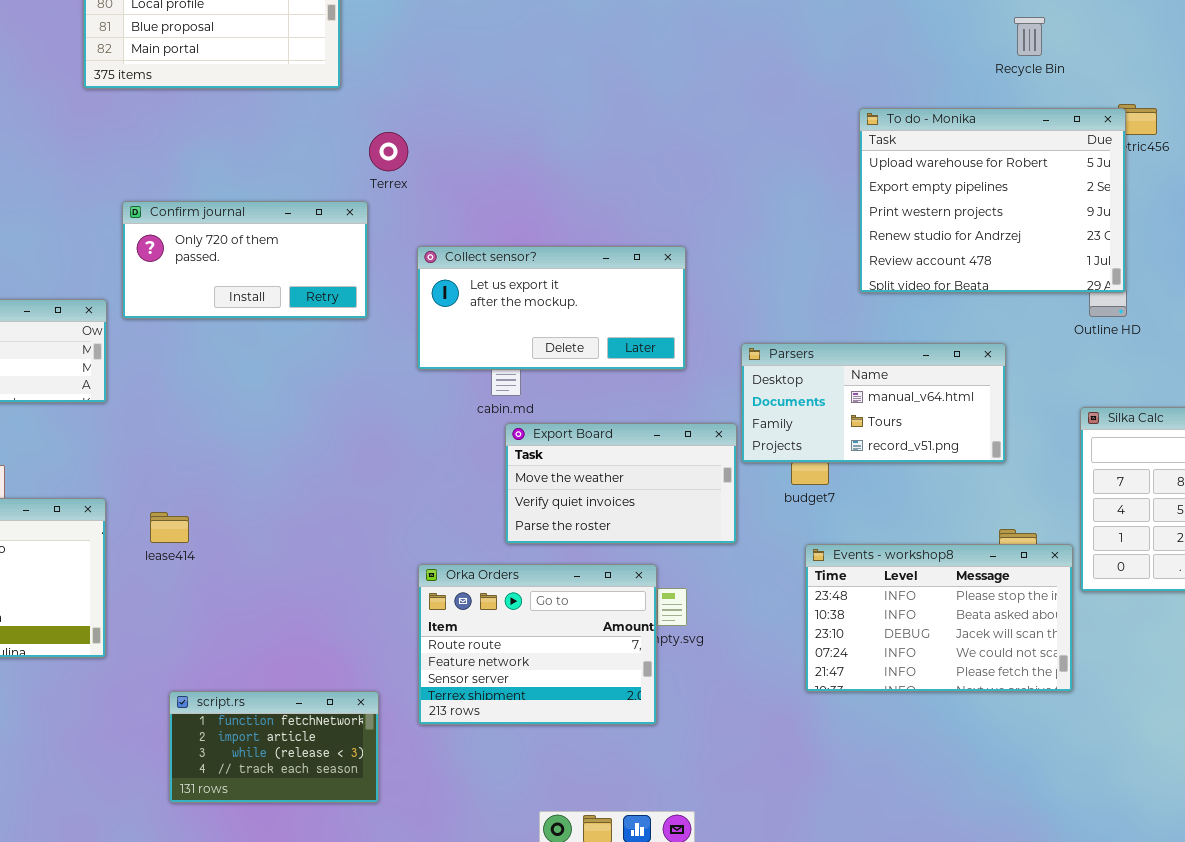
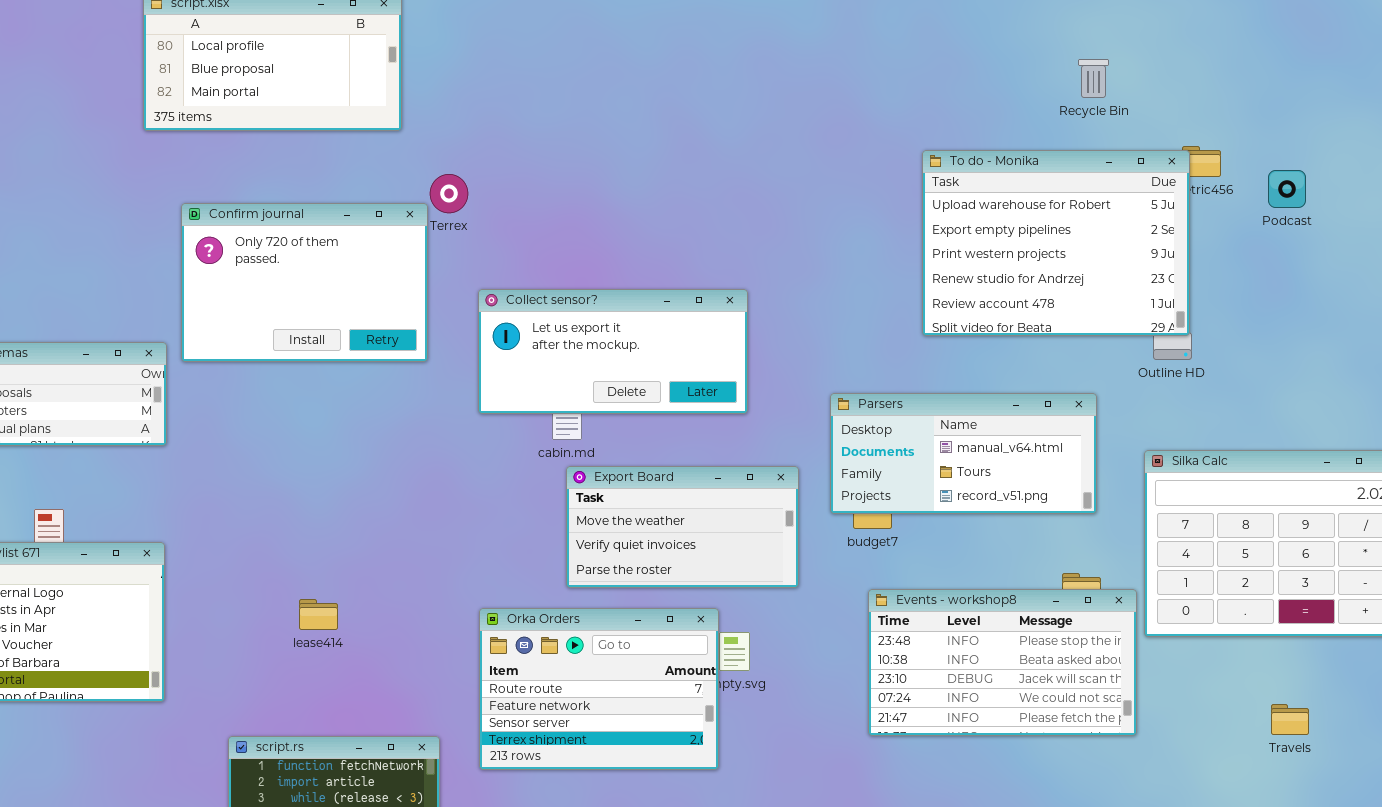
Confirm journal: [122,201,368,319] -> [181,203,428,362], resized
Parsers: [741,343,1006,463] -> [830,393,1097,514], moved
lease414: [150,512,189,543] -> [299,599,338,630], moved

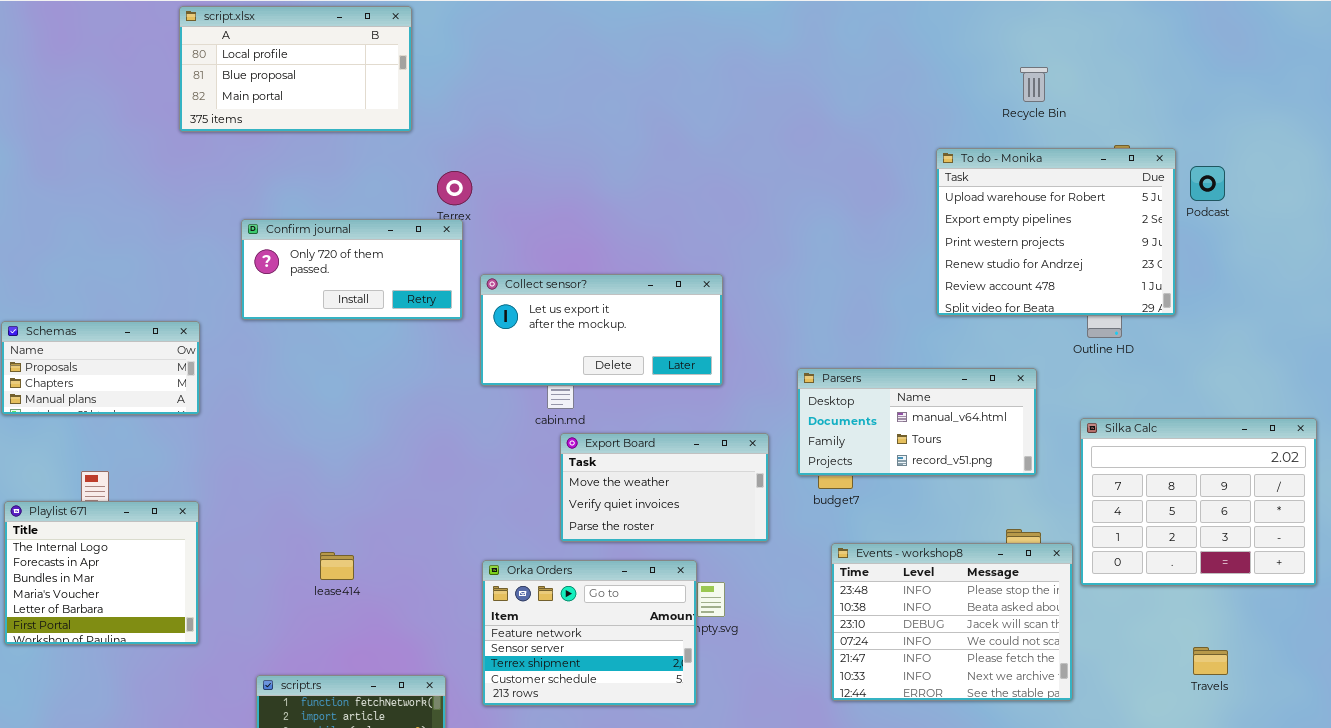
To do - Monika: [922,150,1190,336] -> [936,148,1176,316], moved
Confirm journal: [181,203,428,362] -> [241,219,463,320], moved, resized
Events - workshop8: [868,589,1137,736] -> [831,543,1073,701], resized
Orka Orders: [479,608,719,770] -> [482,560,697,706], scrolled down 1 row

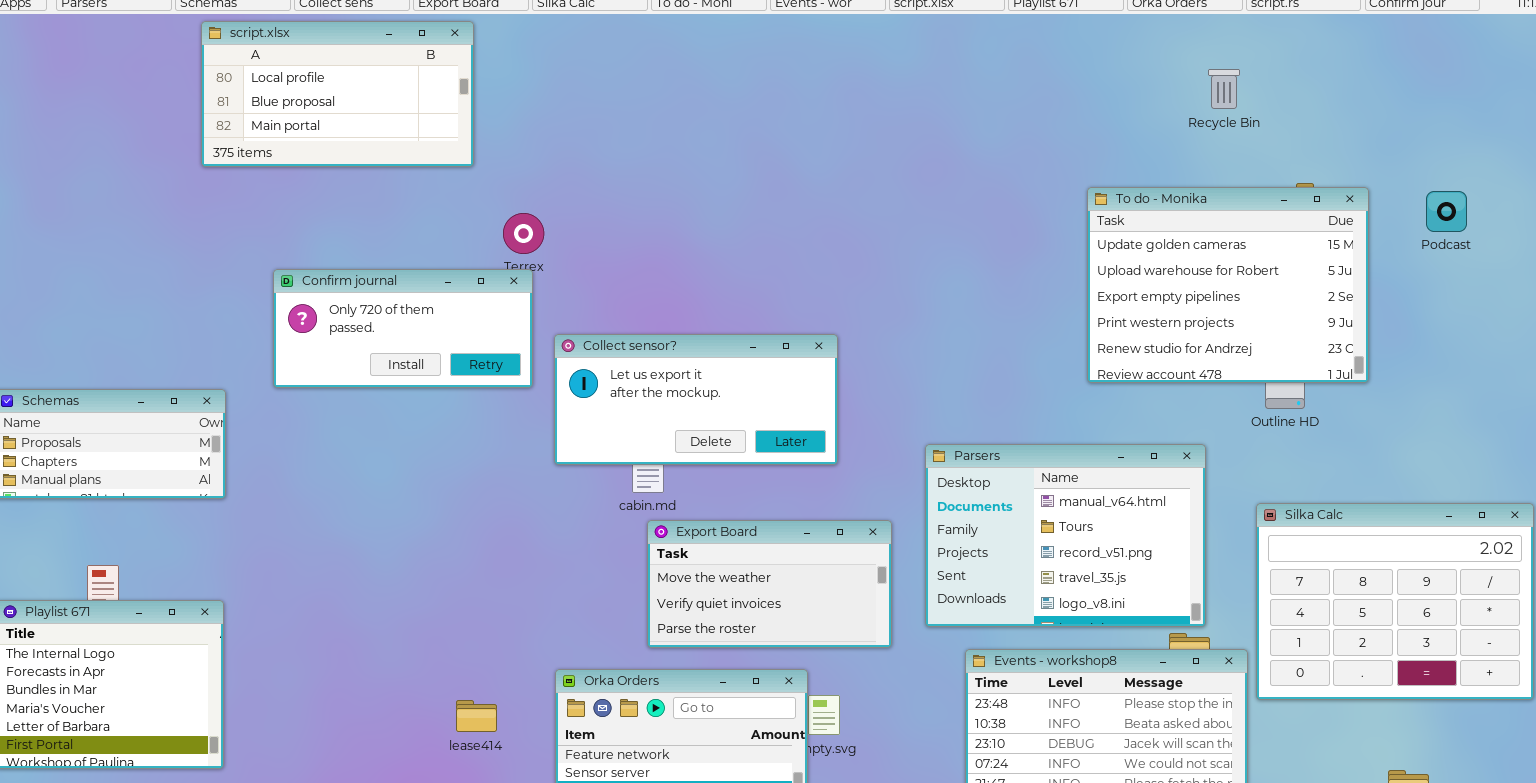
Recycle Bin: [1020,67,1048,102] -> [1208,69,1240,109], moved
To do - Monika: [936,148,1176,316] -> [1087,187,1369,383], scrolled up 1 row
Podcast: [1190,166,1225,201] -> [1426,191,1467,232], moved
Parsers: [797,368,1037,476] -> [925,444,1206,627], resized
lease414: [320,552,354,580] -> [456,700,497,732], moved

